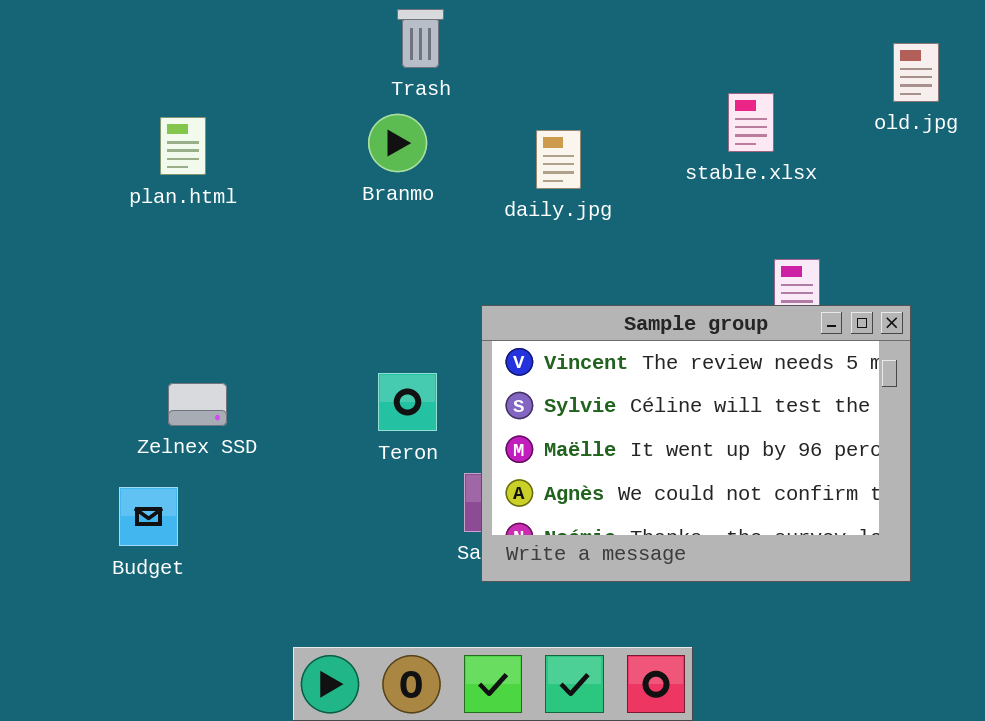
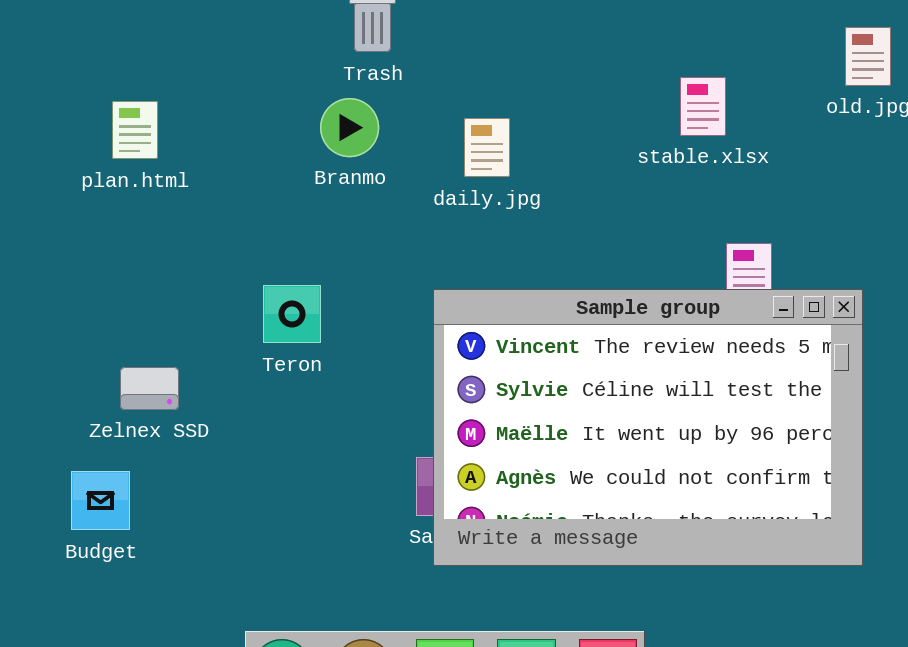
daily.jpg: [536,130,581,189] -> [464,118,510,177], moved
Teron: [378,373,437,431] -> [263,285,321,343], moved

